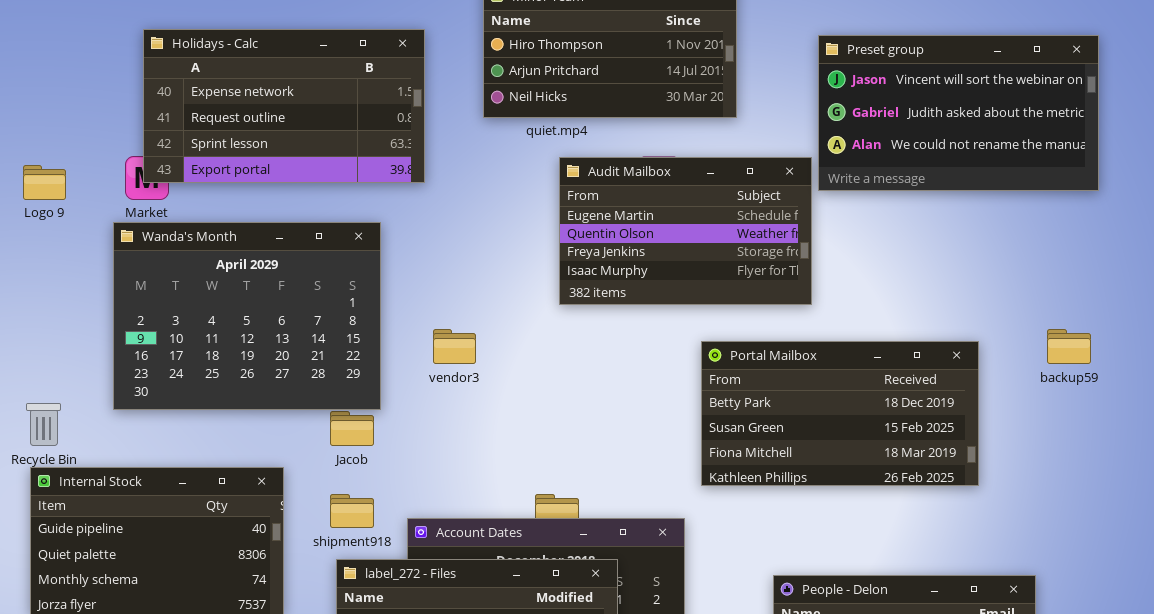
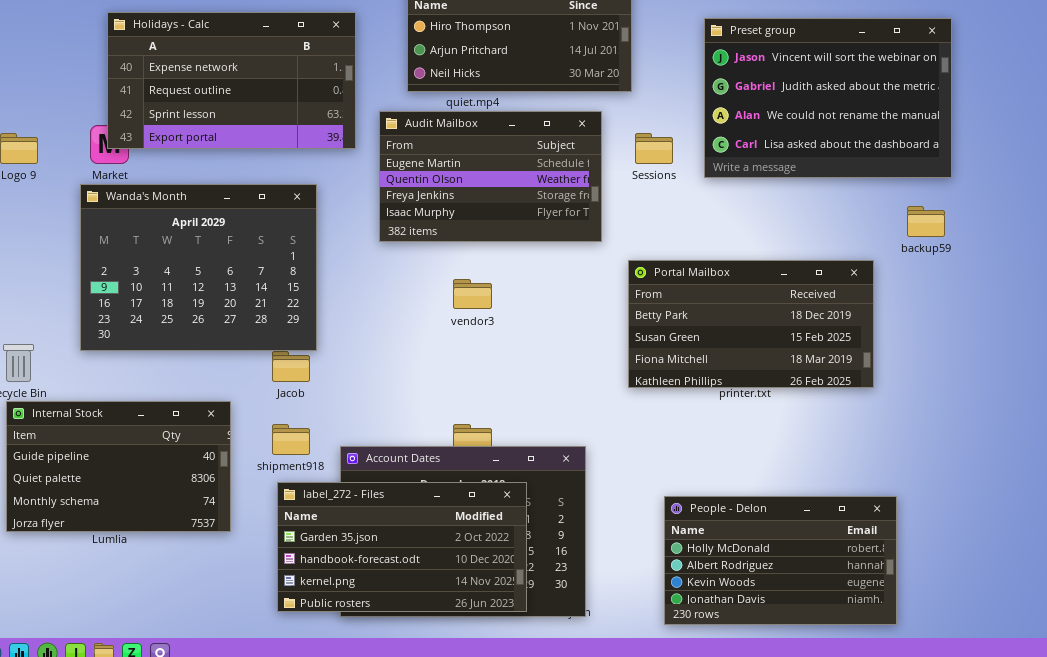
Preset group: [818,35,1099,191] -> [704,18,952,178], resized
Audit Mailbox: [559,157,812,305] -> [379,111,602,242], moved
vendor3: [433,329,476,364] -> [453,279,492,309], moved
backup59: [1047,329,1091,364] -> [907,206,945,237], moved
Portal Mailbox: [701,341,979,486] -> [628,260,874,388], moved

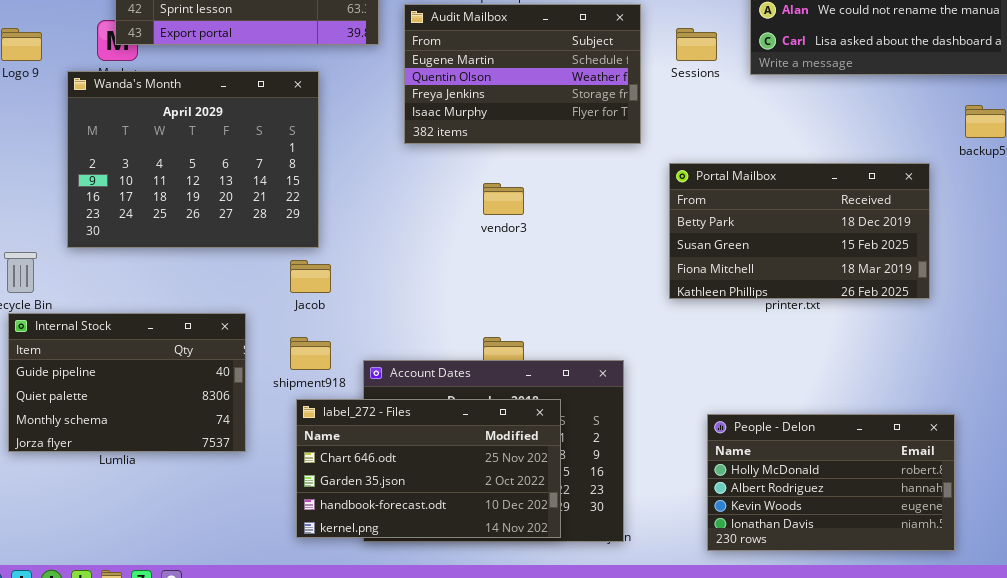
Wanda's Month: [80,184,317,351] -> [67,71,319,248], moved
label_272 - Files: [277,482,527,612] -> [296,399,561,538], scrolled up 1 row

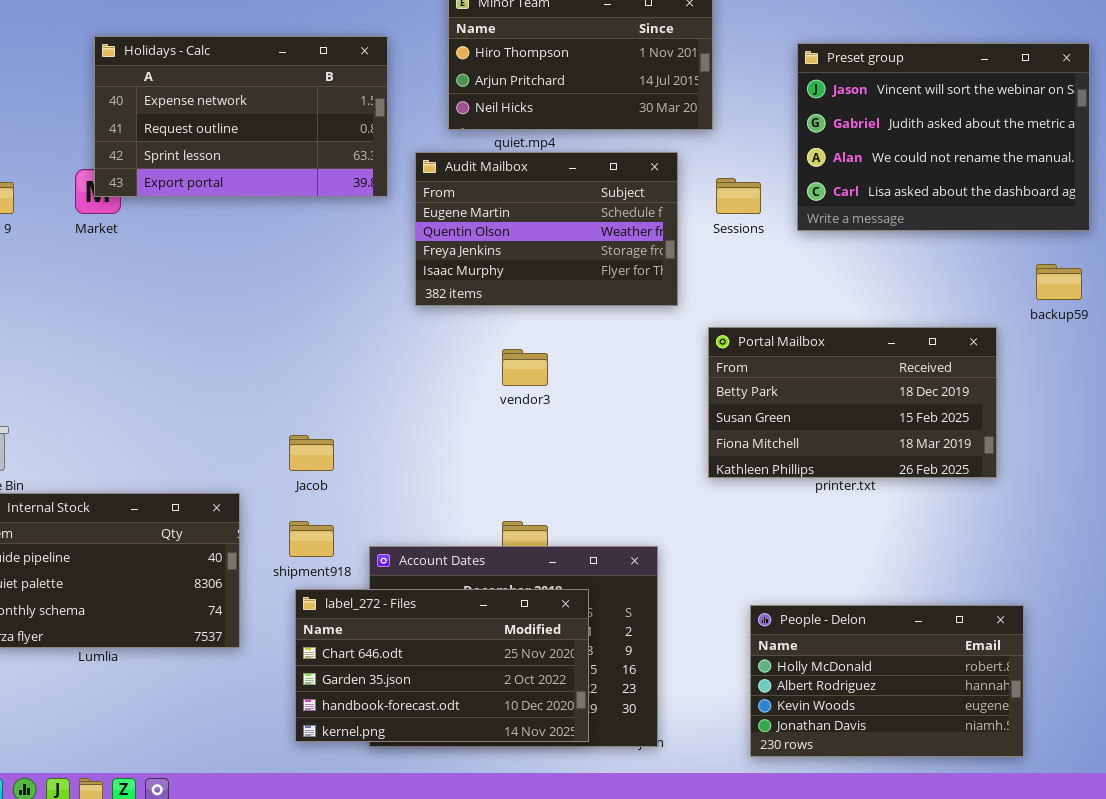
Wanda's Month: [67,71,319,248] -> none, closed

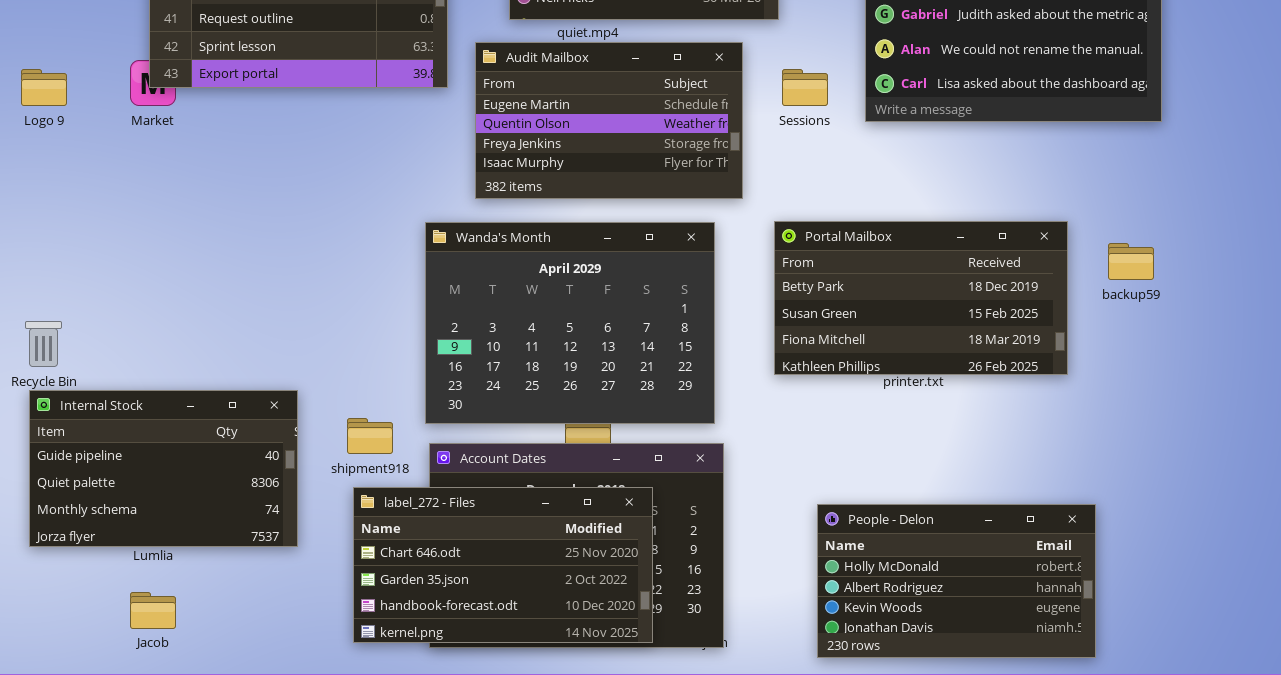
backup59: [1036,264,1082,300] -> [1108,243,1154,280], moved
Wanda's Month: none -> [425,222,715,424], opened
Jacob: [289,435,334,471] -> [130,592,176,629], moved

